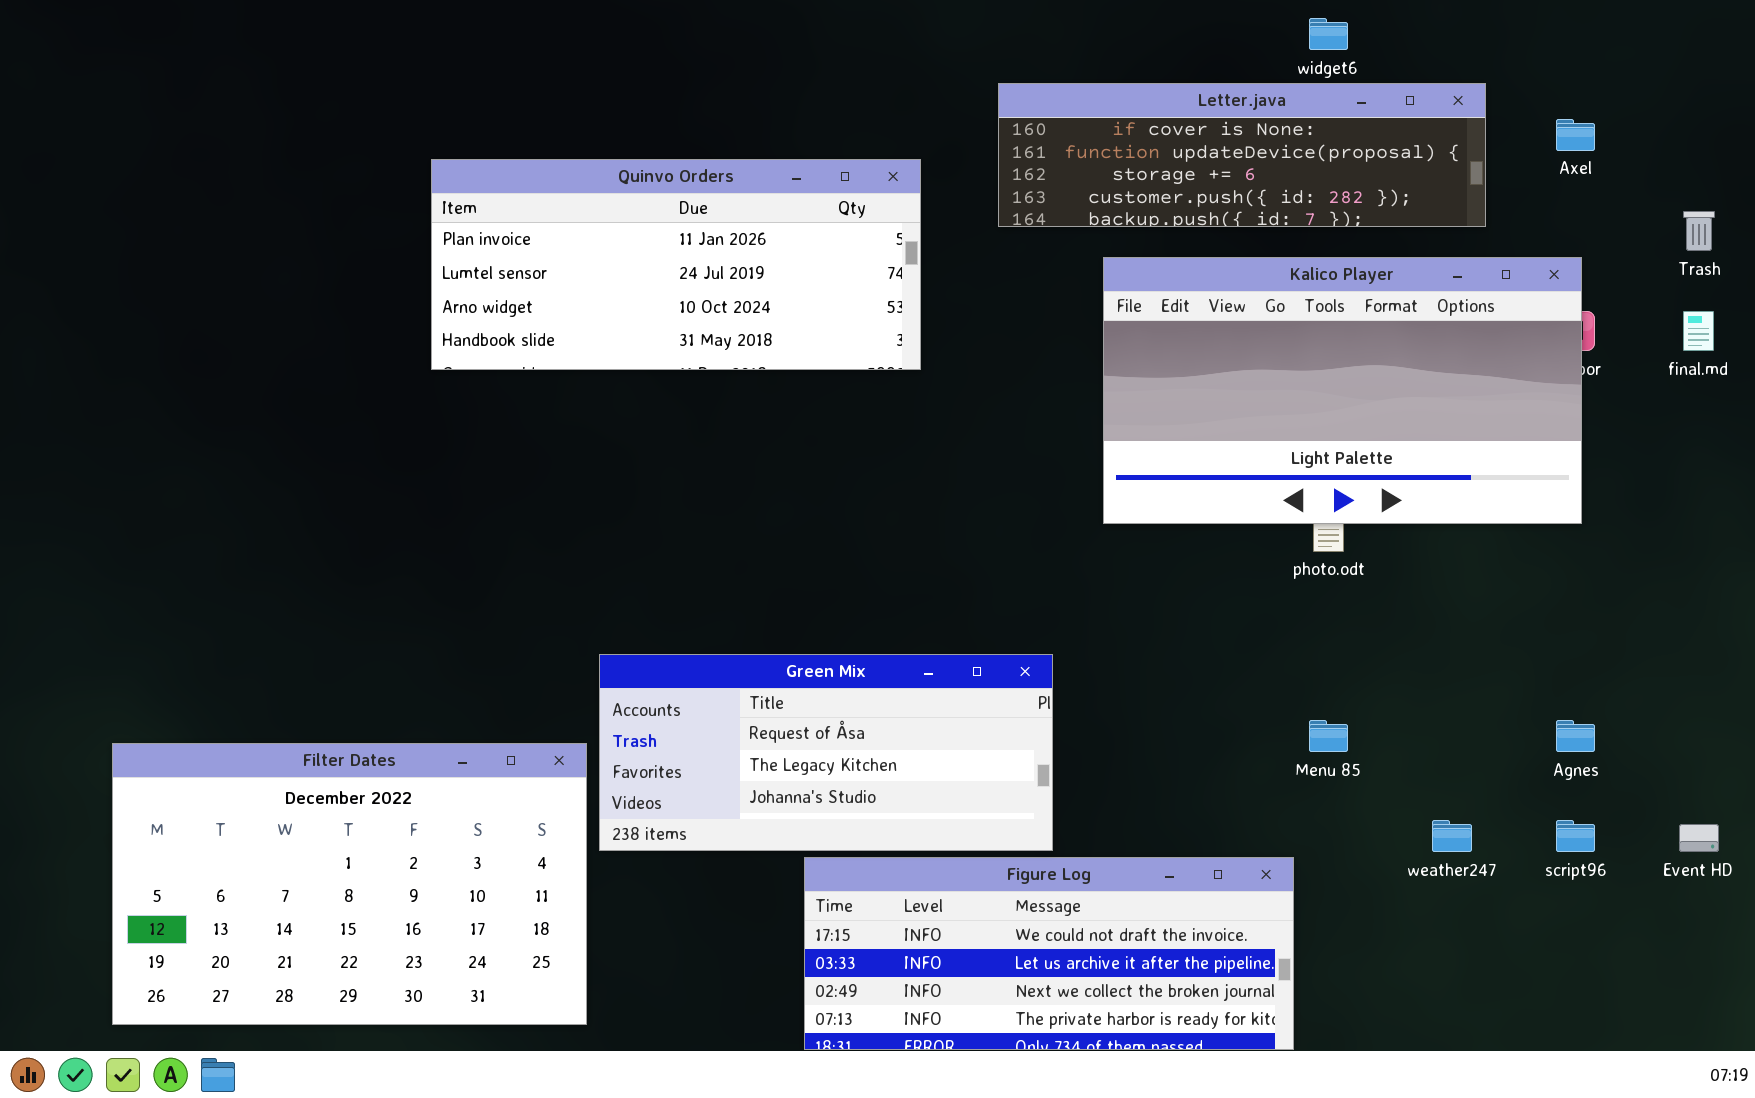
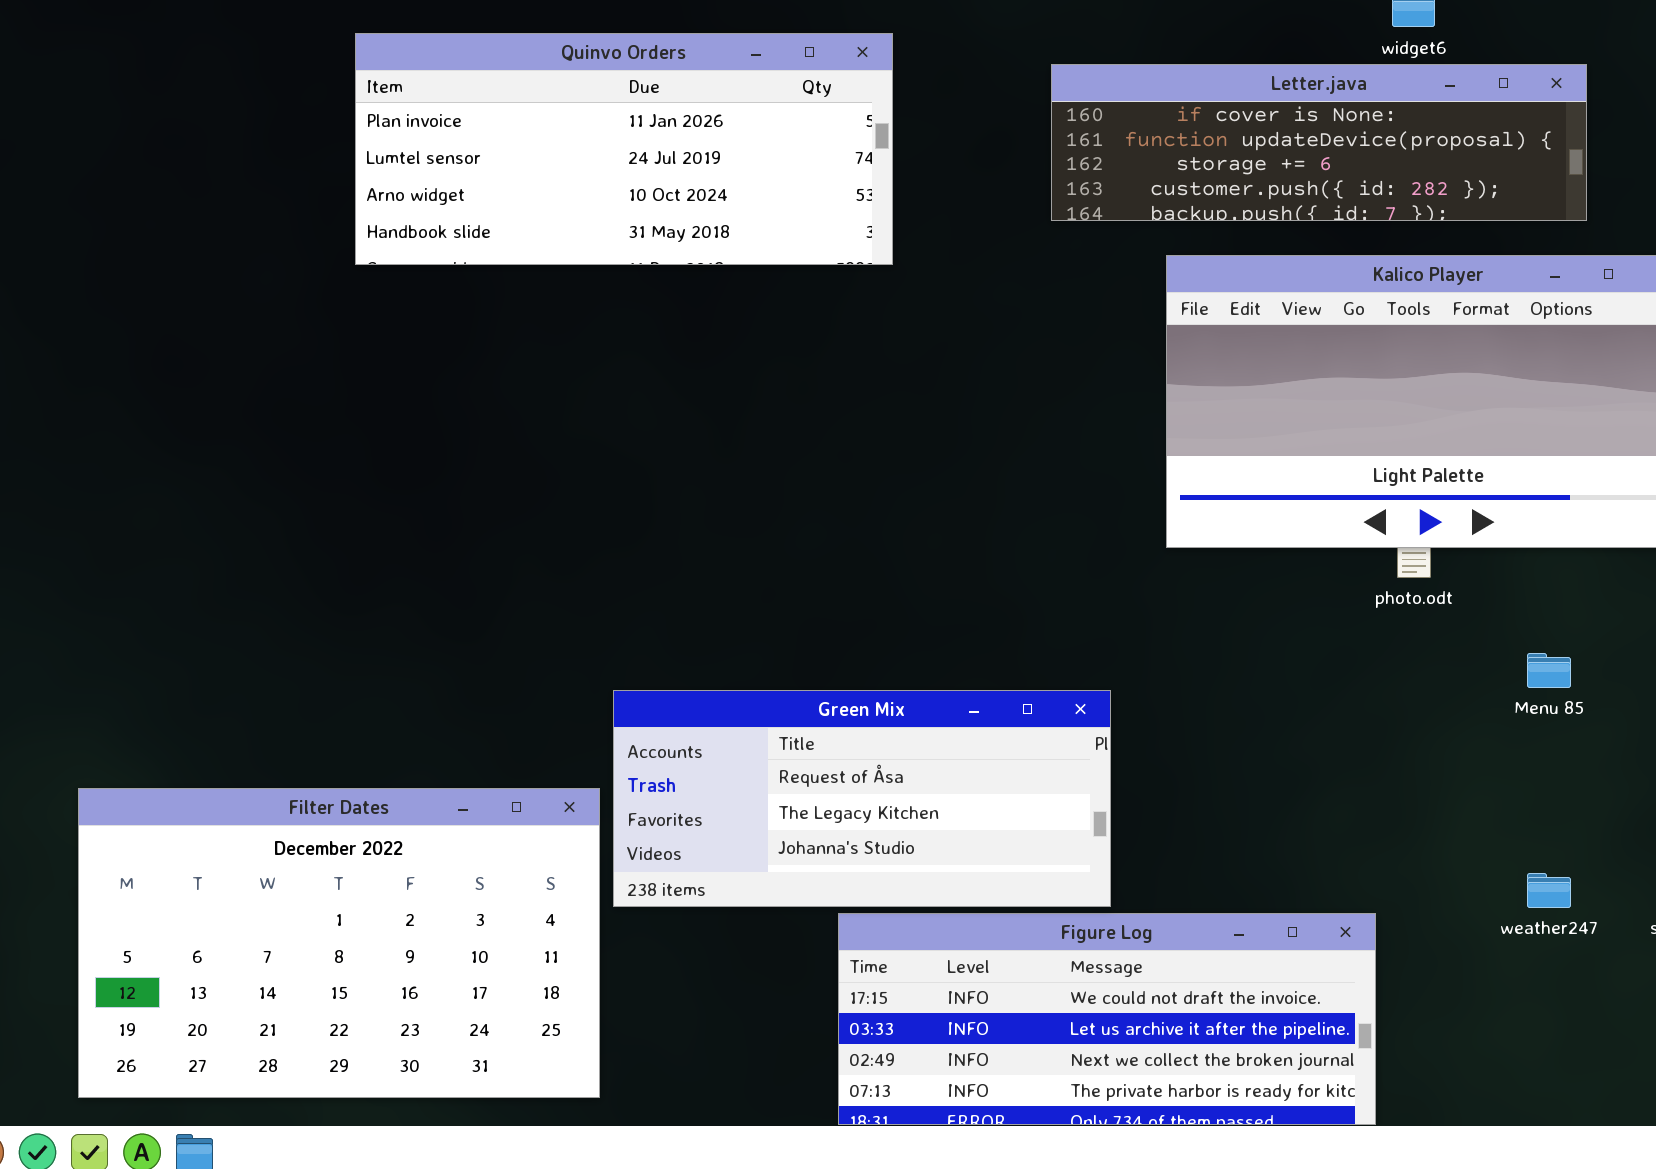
Quinvo Orders: [431,159,921,370] -> [355,33,893,265], moved
Menu 85: [1309,720,1348,752] -> [1527,653,1571,688], moved

